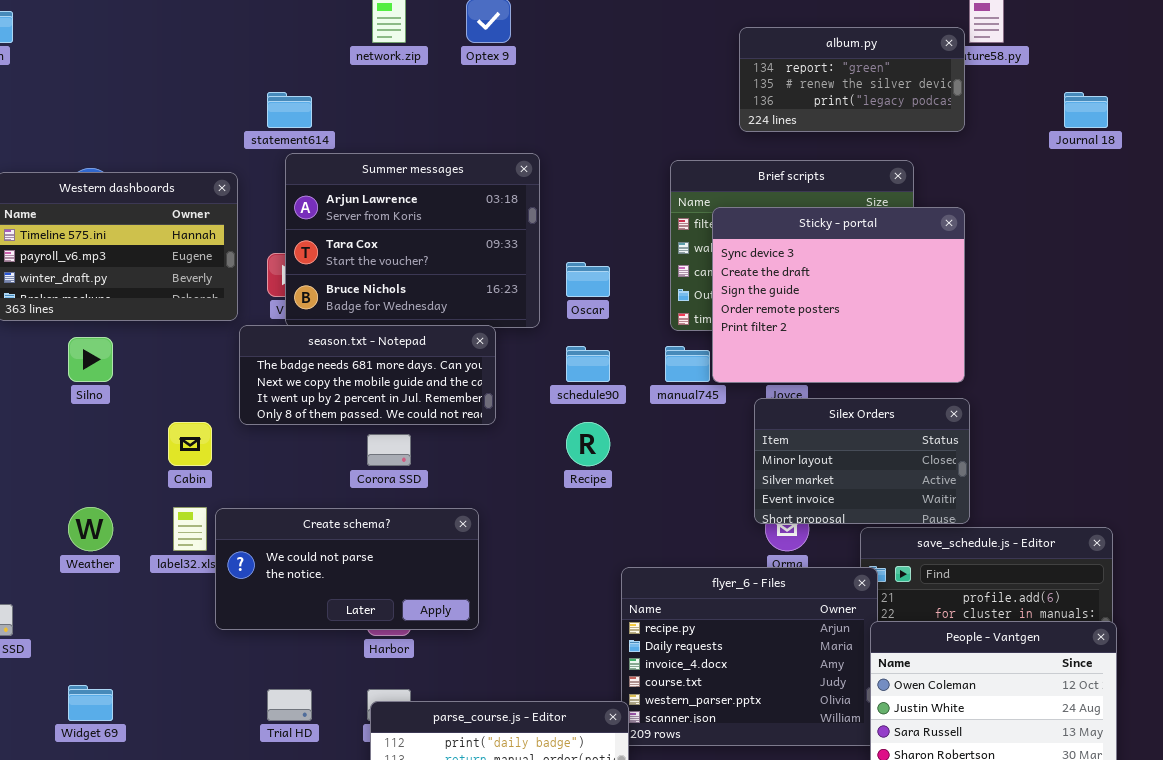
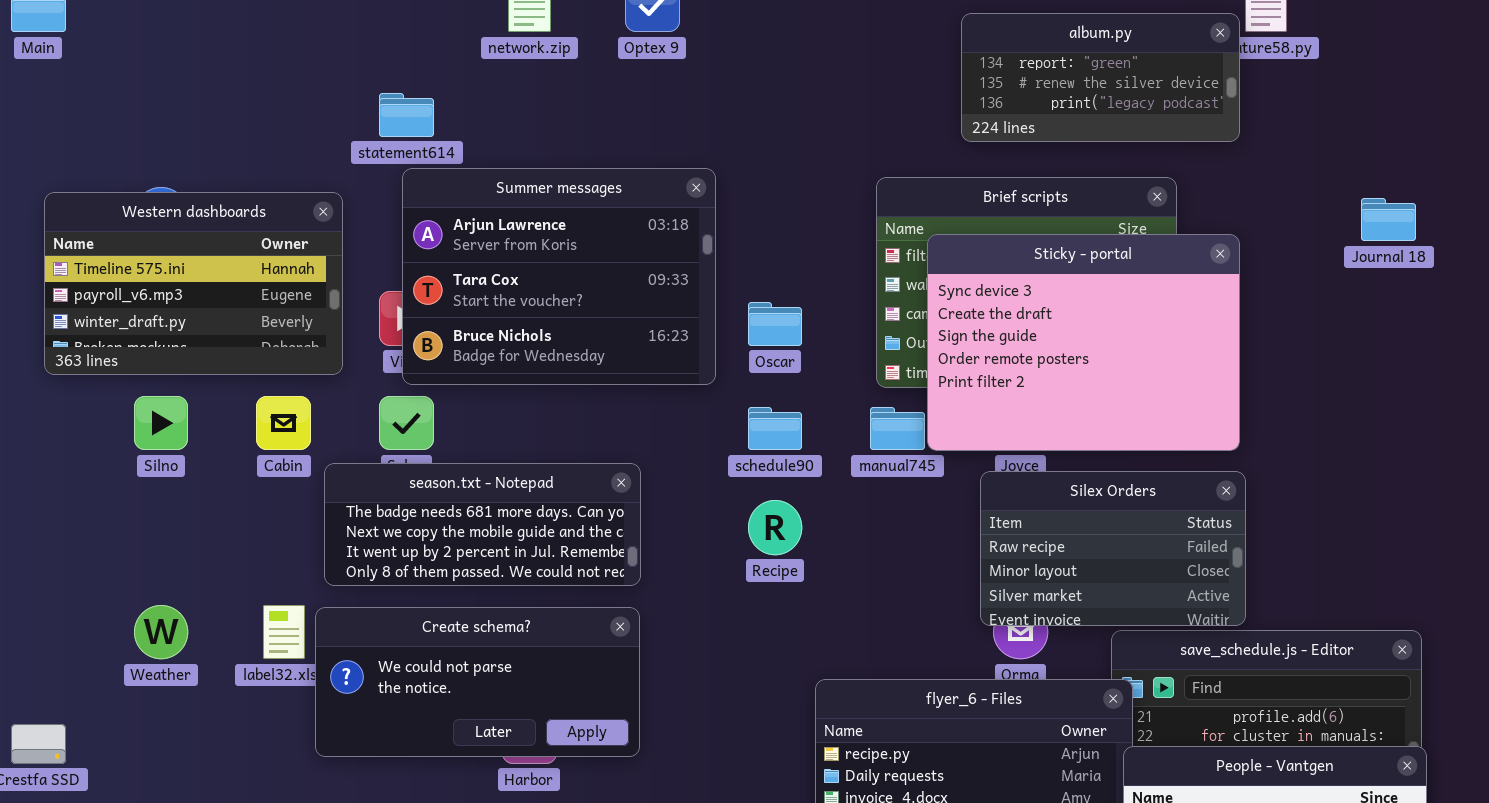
Journal 18: [1064,92,1108,128] -> [1361,198,1416,241], moved
season.txt - Notepad: [239,325,496,425] -> [324,463,641,586], moved
Silex Orders: [754,398,970,524] -> [980,471,1246,626], scrolled up 1 row
Cabin: [168,422,212,466] -> [256,396,311,450], moved

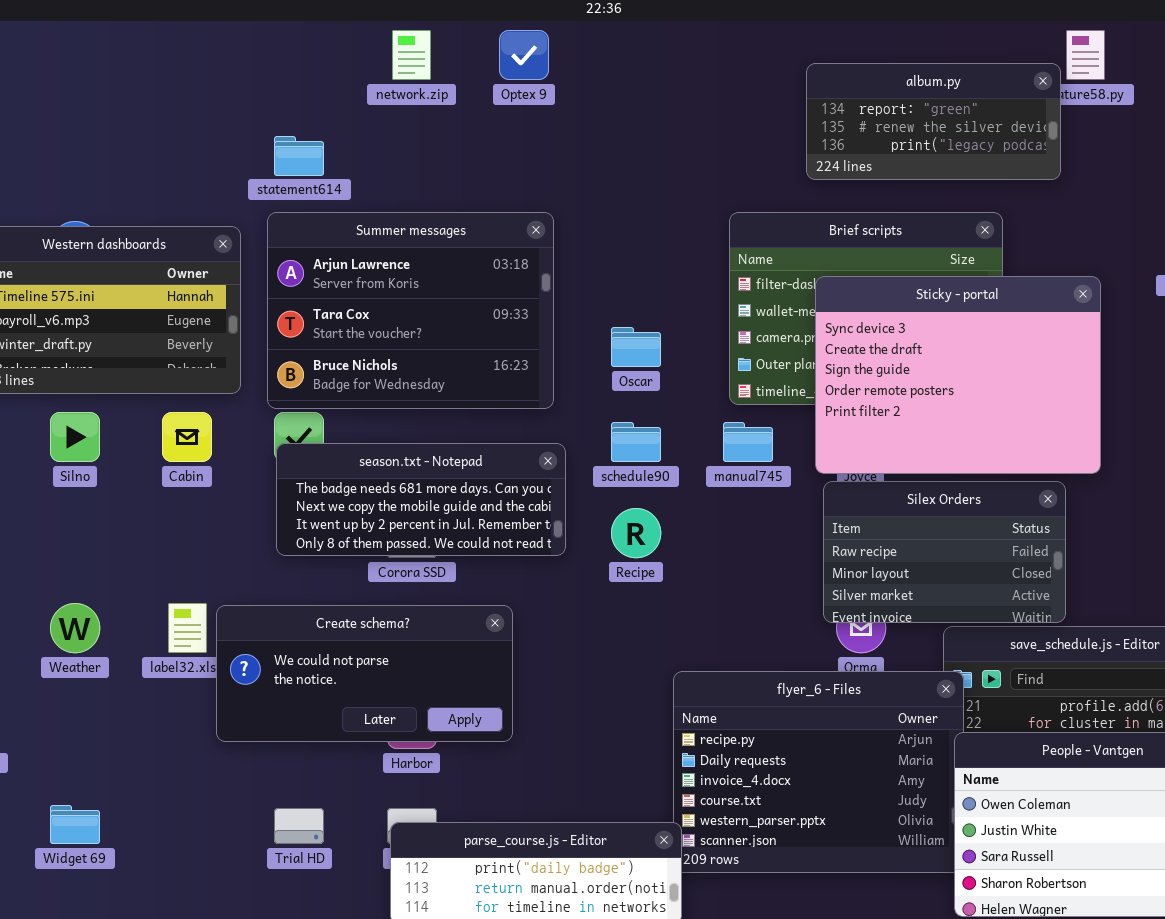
Summer messages: [402,168,716,385] -> [267,212,554,409], moved
Sticky - portal: [927,234,1240,451] -> [815,276,1101,474], moved
season.txt - Notepad: [324,463,641,586] -> [276,443,566,556], moved

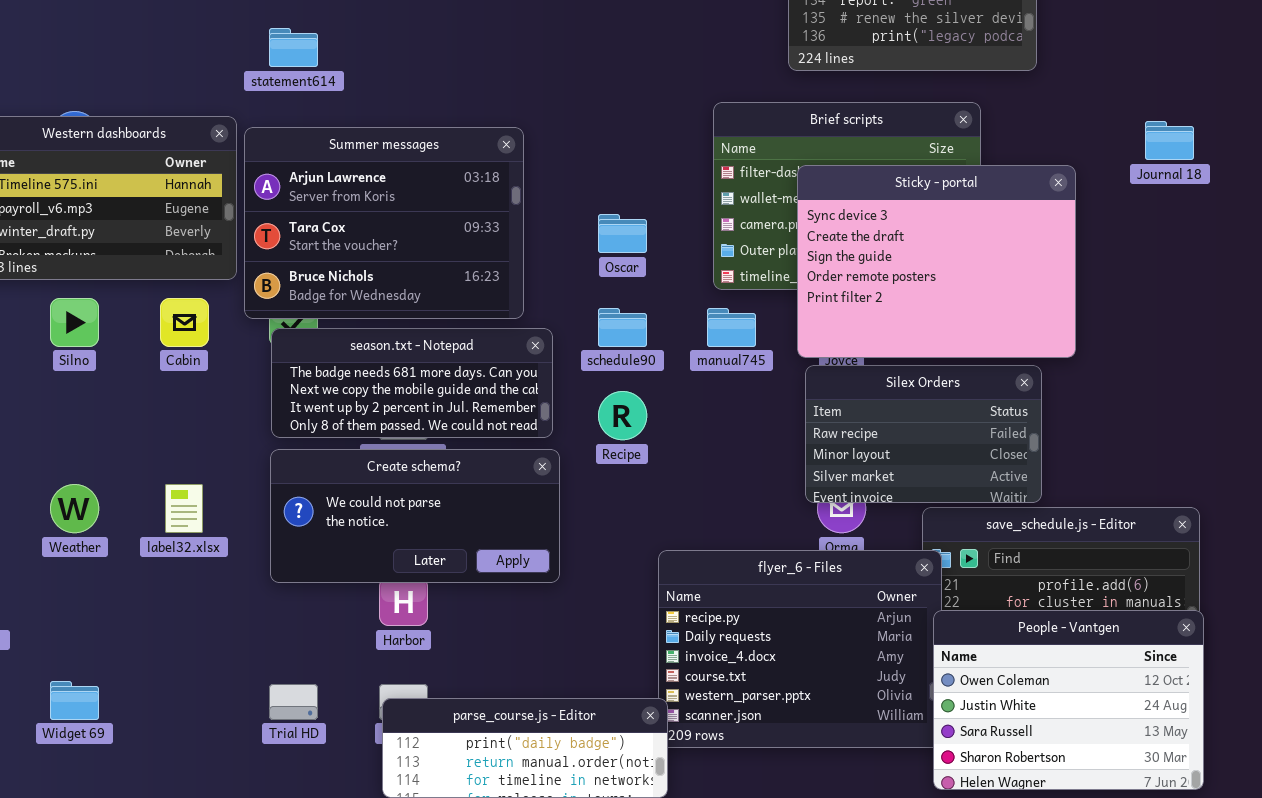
Summer messages: [267,212,554,409] -> [244,127,524,319], moved
Create schema?: [216,605,513,742] -> [270,449,560,583], moved

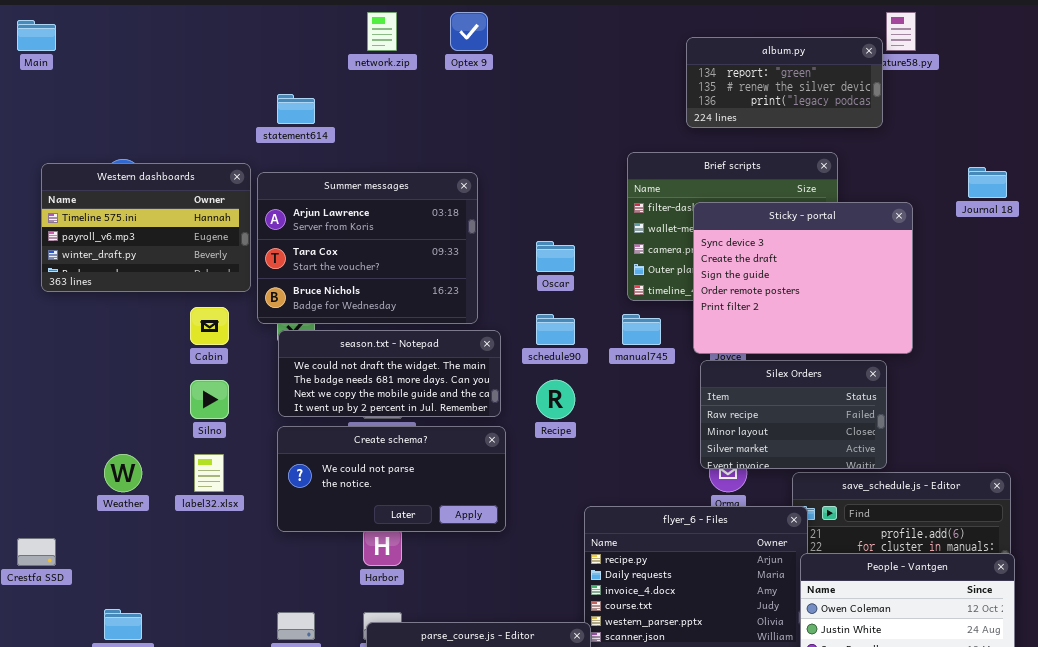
Silno: [50,298,99,347] -> [190,380,229,419], moved
season.txt - Notepad: [271,328,553,438] -> [278,330,501,417], scrolled up 1 row

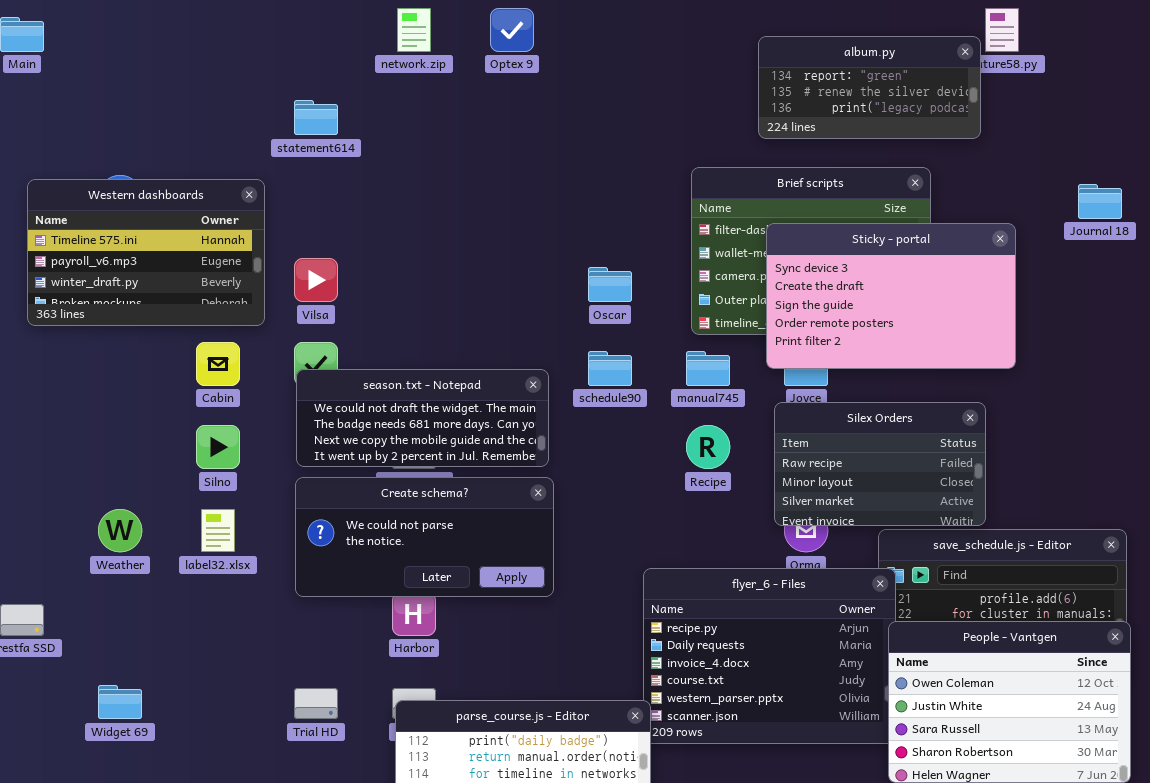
Summer messages: [257,172,478,324] -> none, closed
Sticky - portal: [693,202,913,354] -> [766,223,1016,369], resized
Recipe: [536,380,575,419] -> [686,425,730,469], moved

